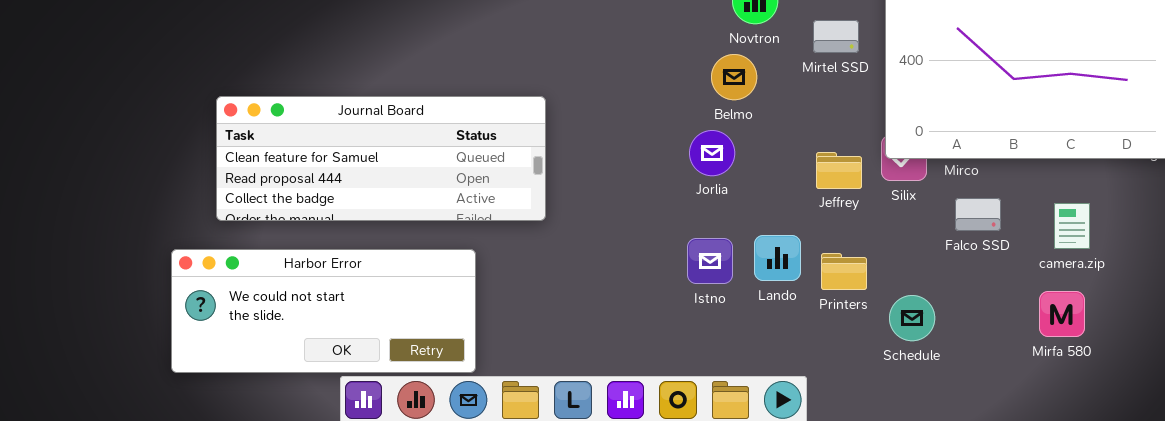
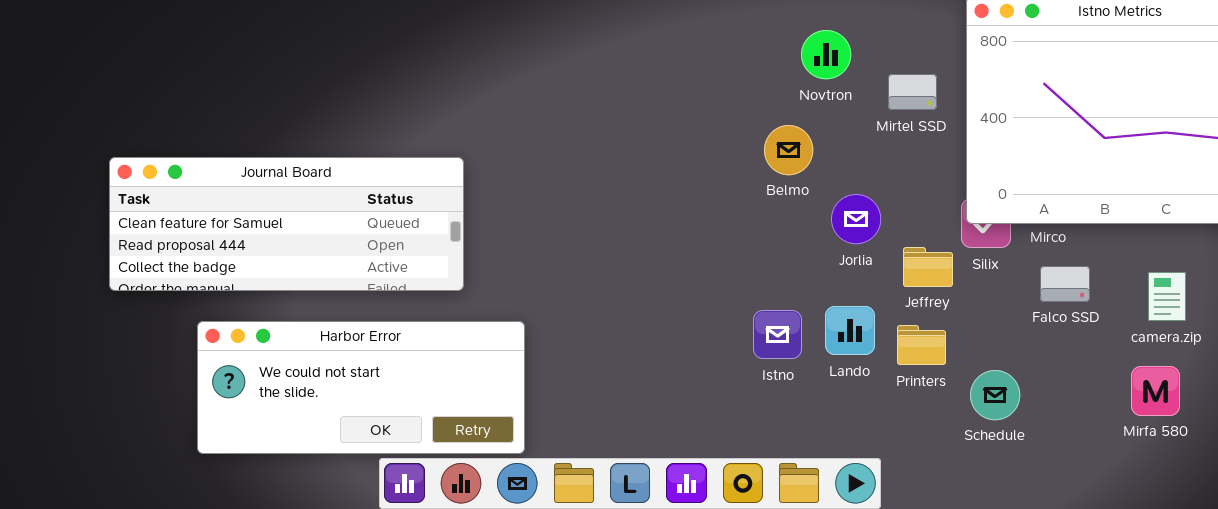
Belmo: [711,54,757,100] -> [764,125,813,175], moved
Journal Board: [216,96,546,221] -> [109,157,464,291], moved
Jorlia: [689,130,735,176] -> [831,194,881,244], moved
Jeffrey: [816,152,862,189] -> [903,247,953,287], moved

